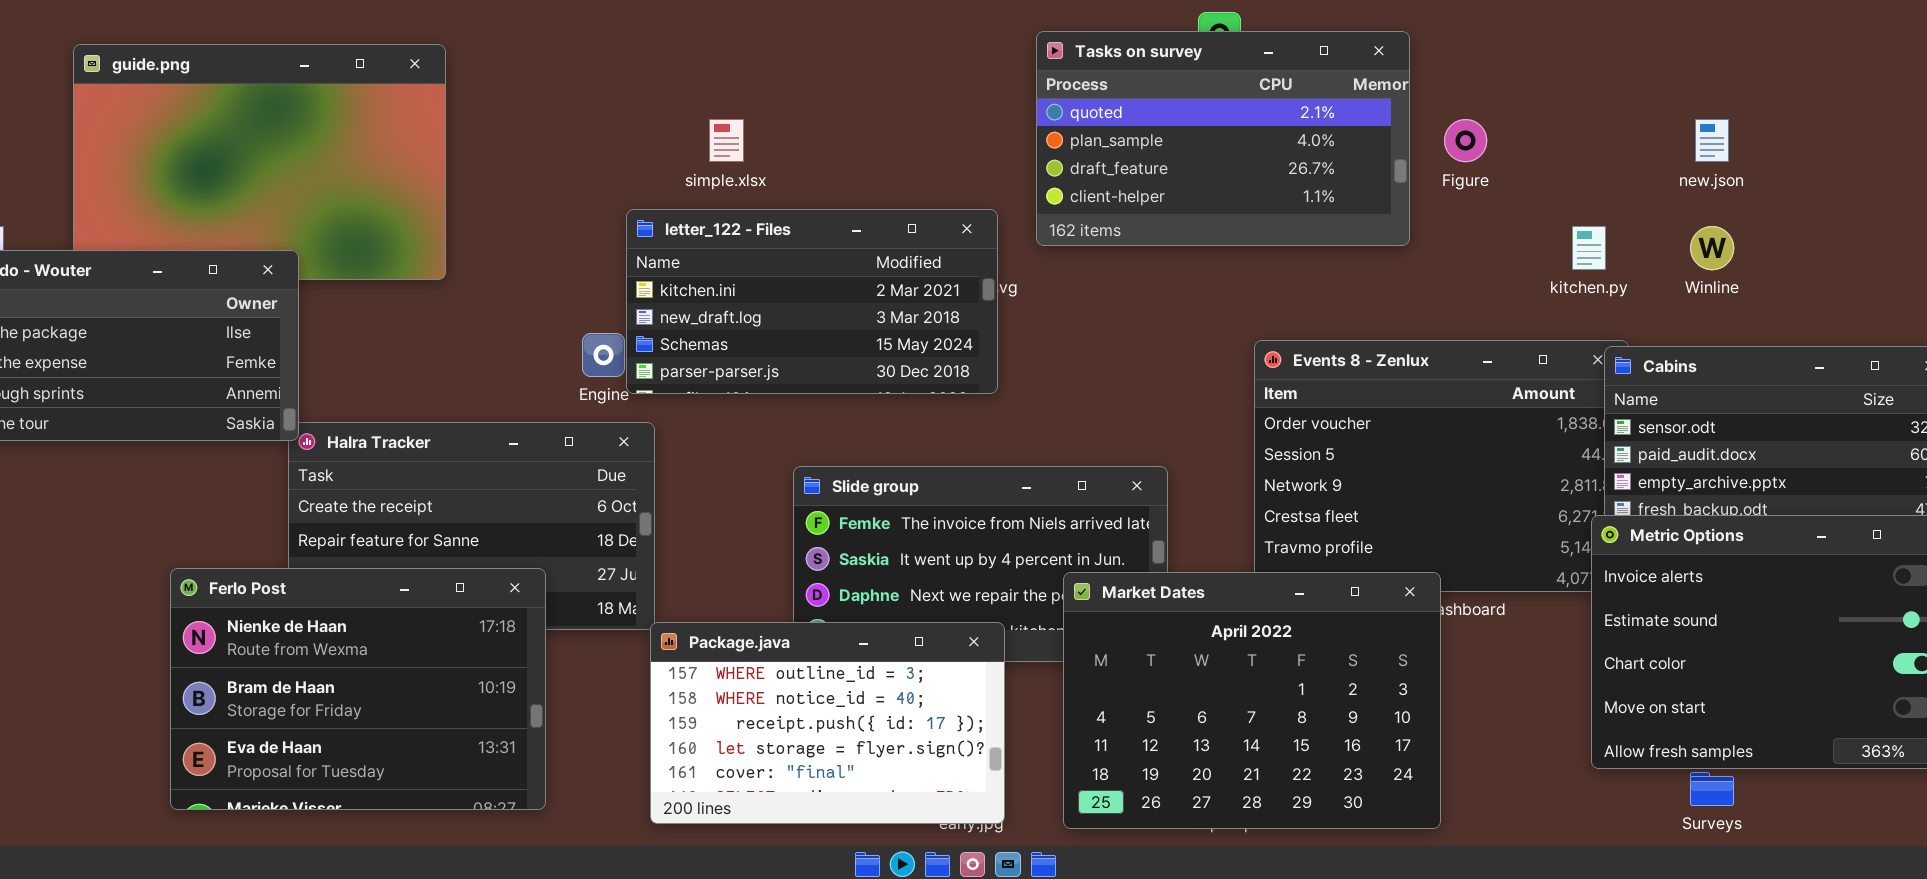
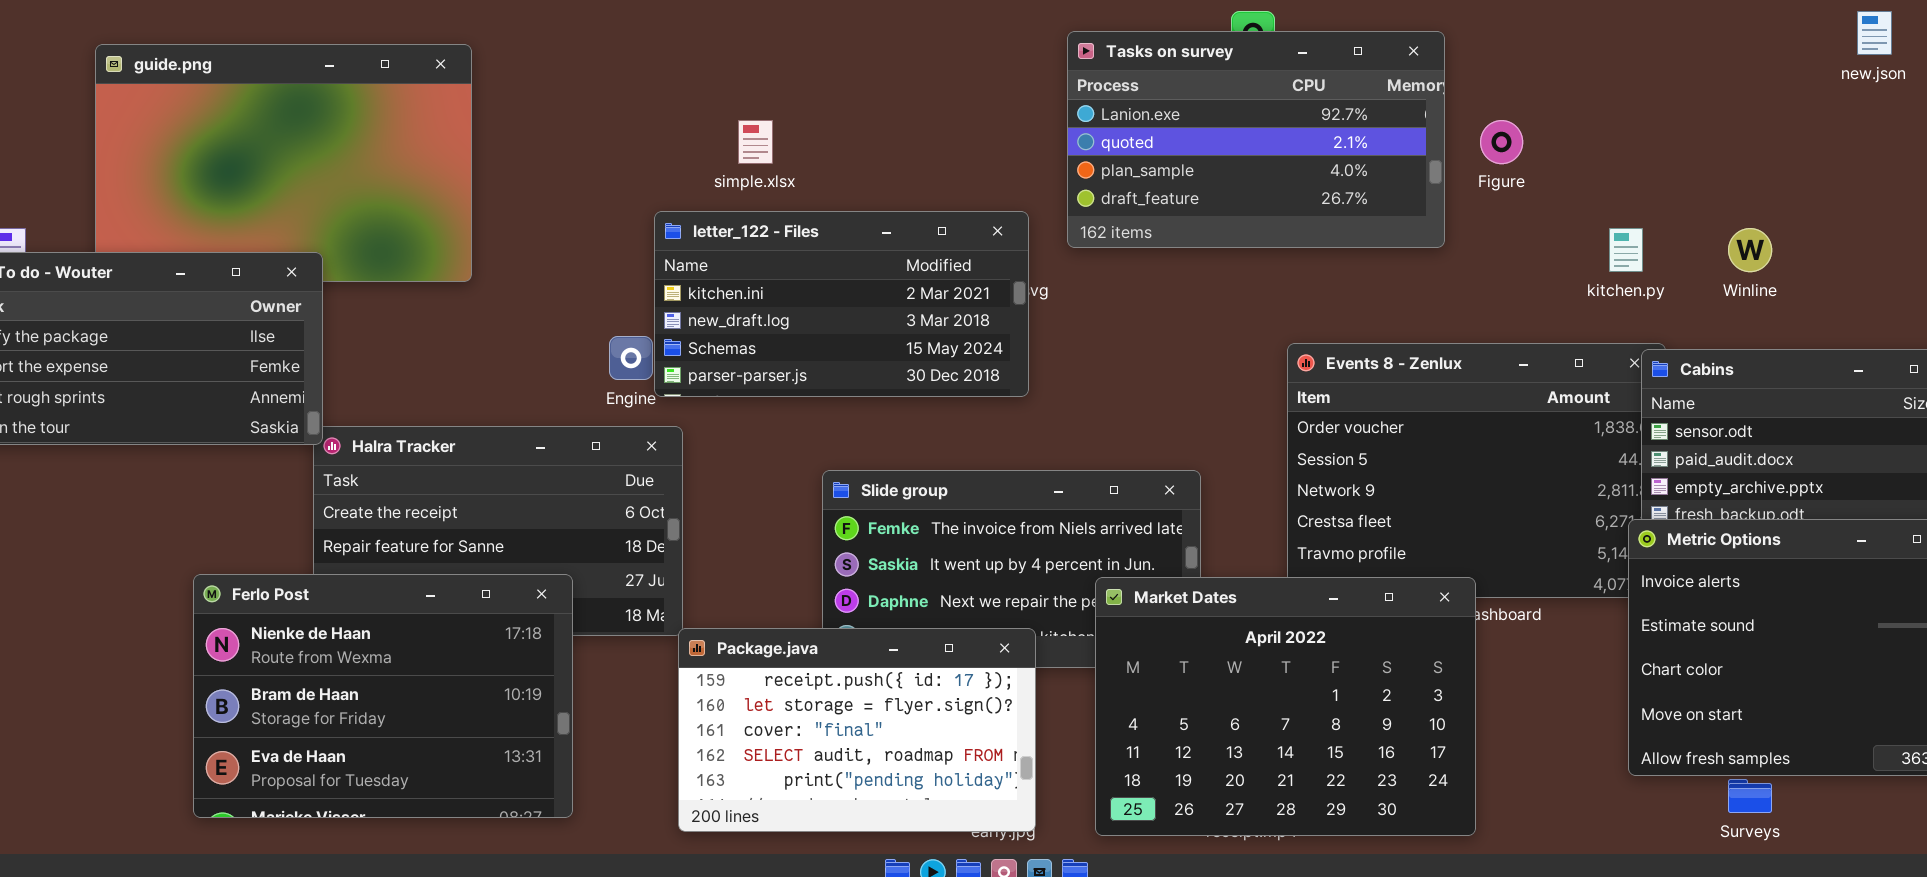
Tasks on survey: [1036,31,1410,246] -> [1067,31,1445,248], scrolled up 1 row
new.json: [1695,119,1729,162] -> [1857,11,1892,55], moved
Package.java: [650,622,1005,824] -> [678,628,1036,832], scrolled down 2 rows

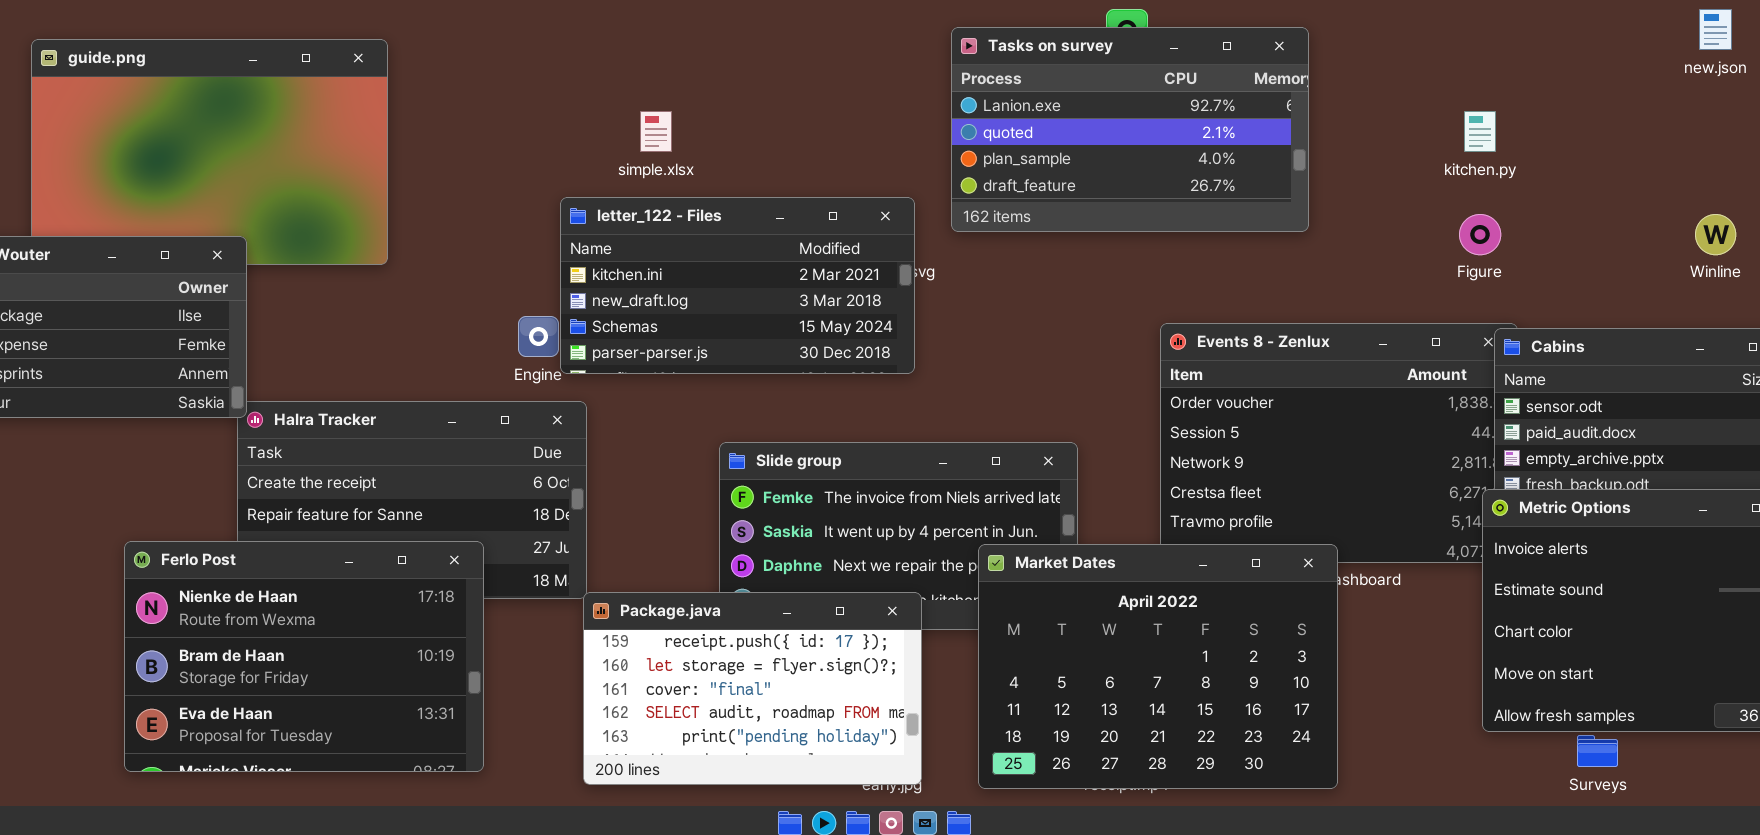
Figure: [1480,120,1523,164] -> [1459,214,1501,255], moved
kitchen.py: [1609,228,1643,272] -> [1464,111,1496,152], moved
Winline: [1728,228,1772,272] -> [1695,214,1736,255], moved

